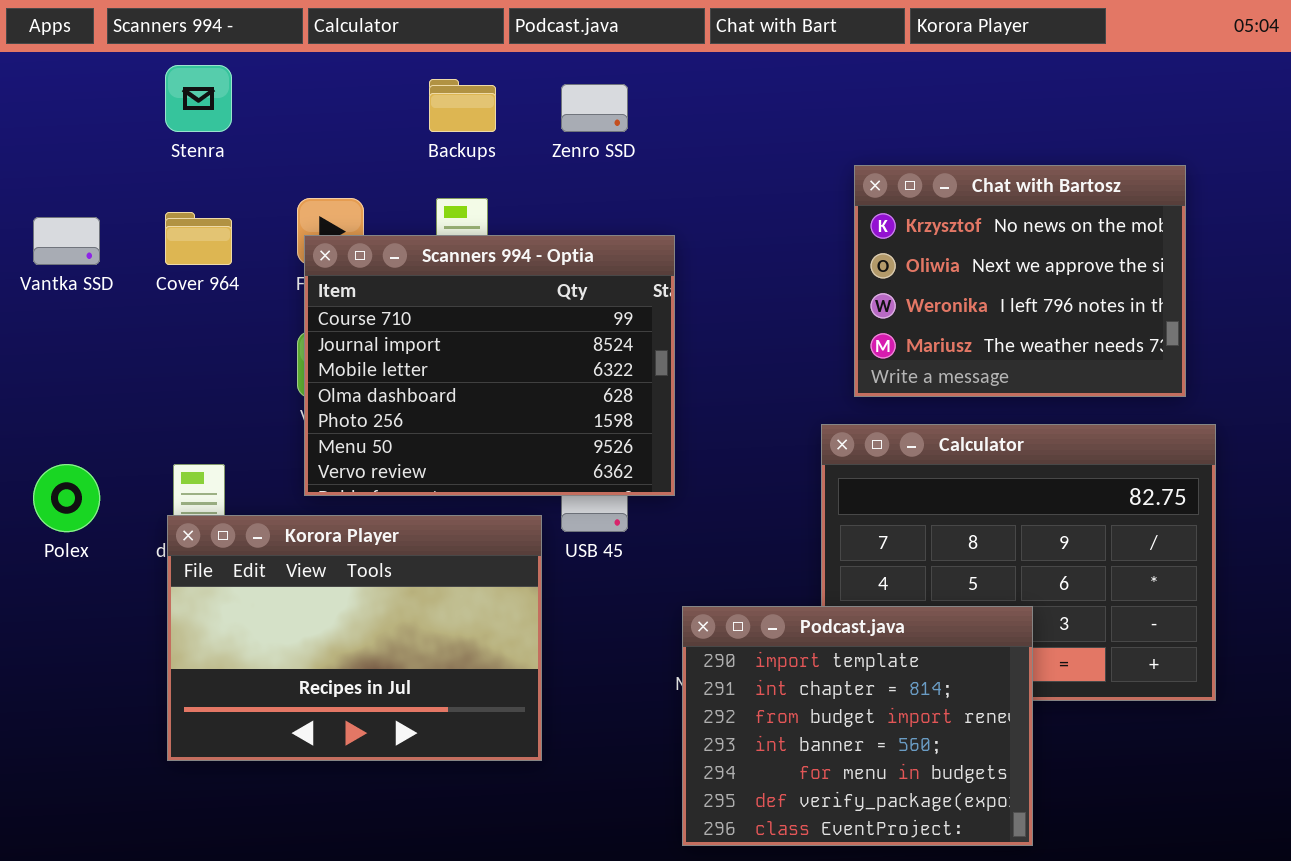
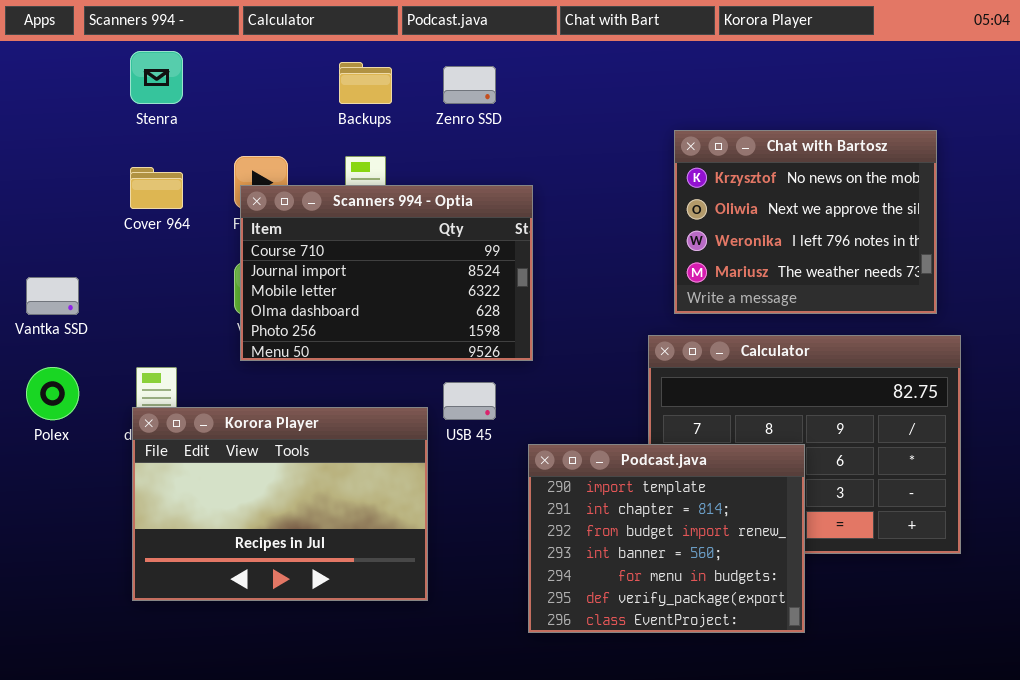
Vantka SSD: [33,217,100,265] -> [26,277,79,315], moved
Scanners 994 - Optia: [304,235,675,496] -> [240,185,533,361], resized
Podcast.java: [682,606,1033,846] -> [528,444,805,633], moved

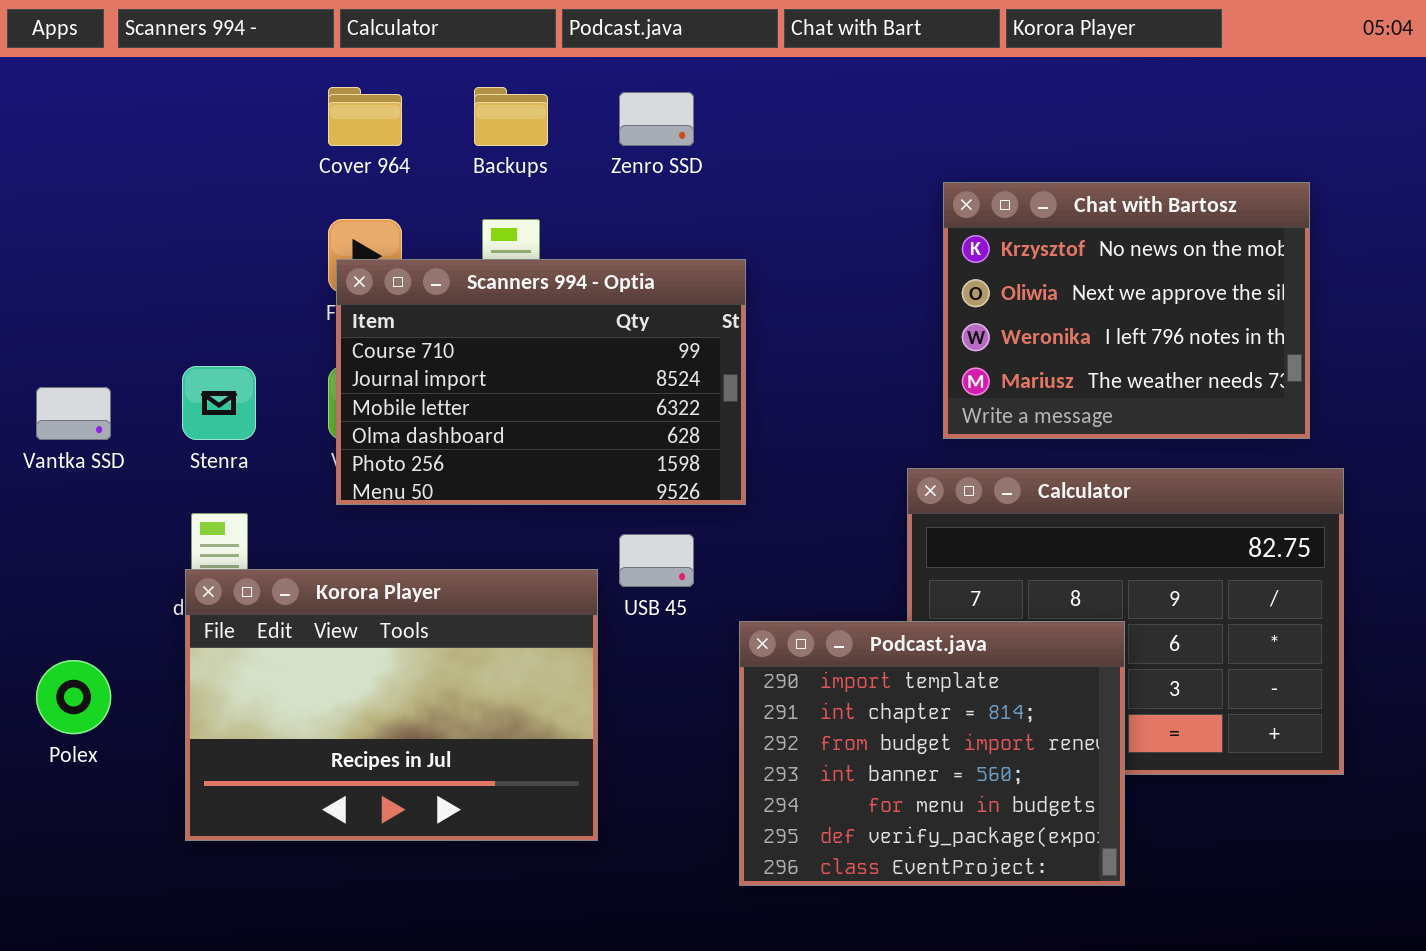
Stenra: [130,51,183,104] -> [182,366,256,440], moved
Cover 964: [130,167,183,209] -> [328,87,402,146], moved
Polex: [26,367,79,420] -> [36,660,111,734], moved

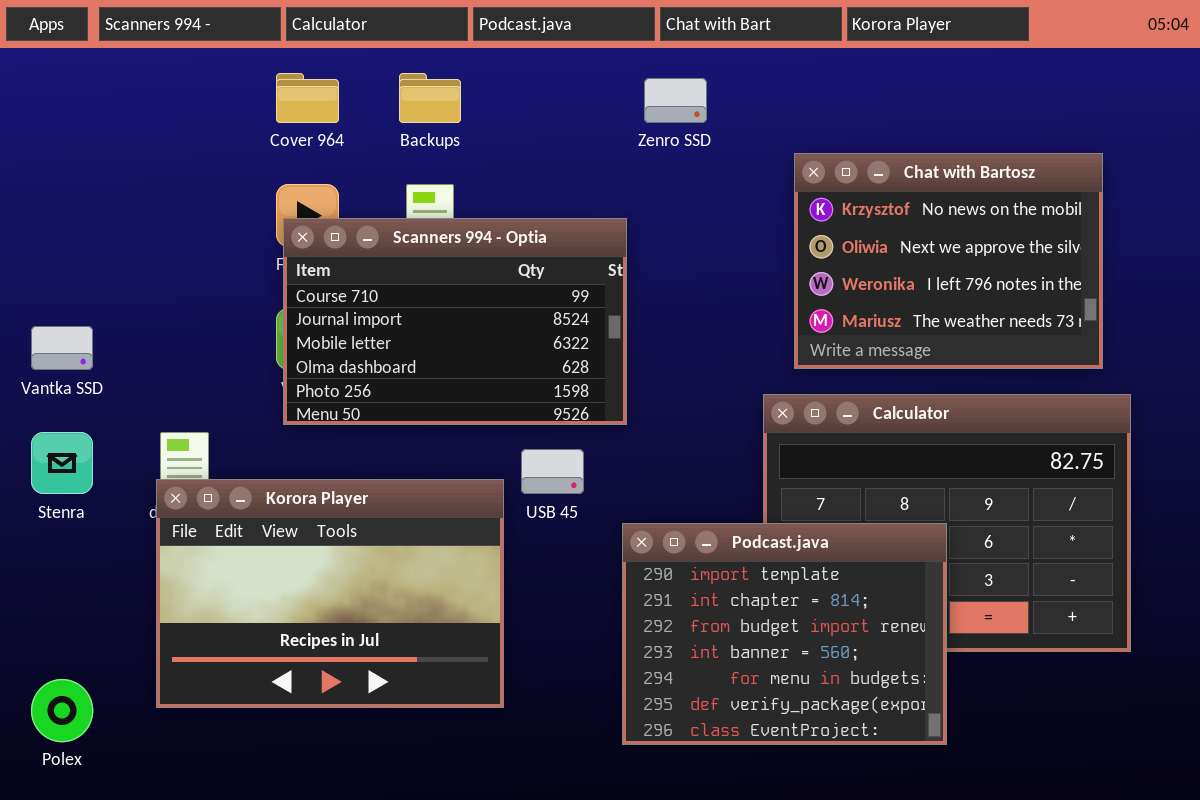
Zenro SSD: [619,92,694,146] -> [644,78,707,123], moved
Stenra: [182,366,256,440] -> [31,432,93,494], moved
Polex: [36,660,111,734] -> [31,679,93,742], moved

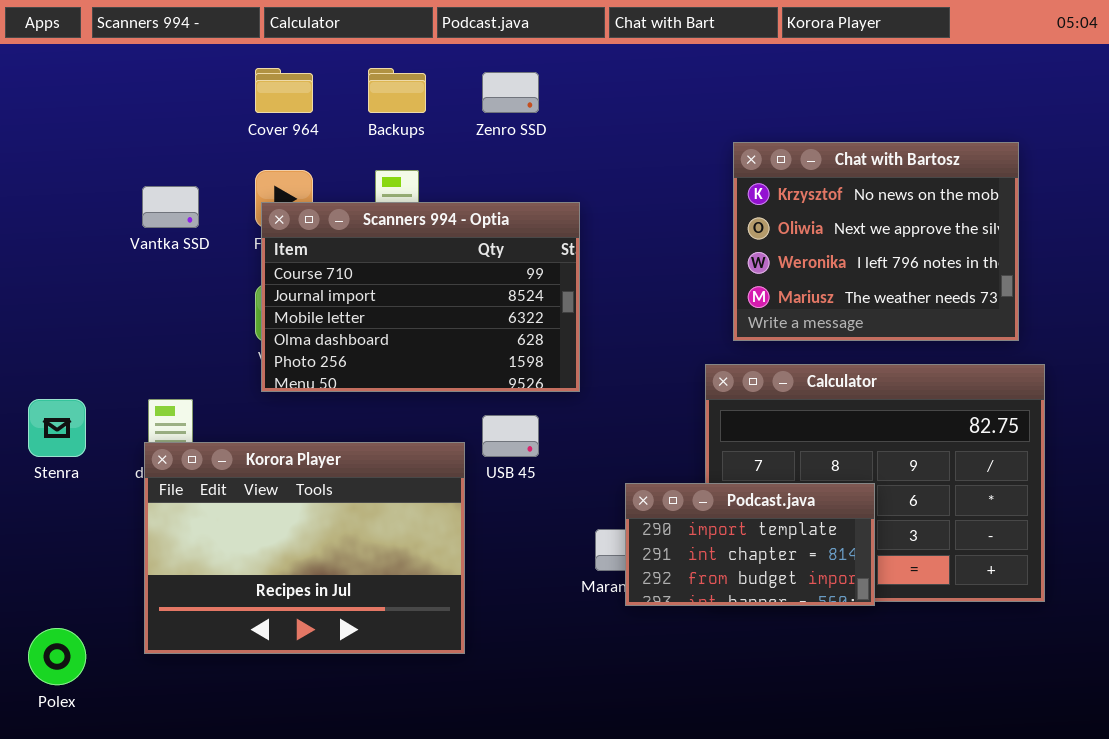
Zenro SSD: [644,78,707,123] -> [482,72,539,113], moved
Vantka SSD: [31,326,93,370] -> [142,186,199,228], moved
Podcast.java: [622,523,947,745] -> [625,483,875,606], resized

